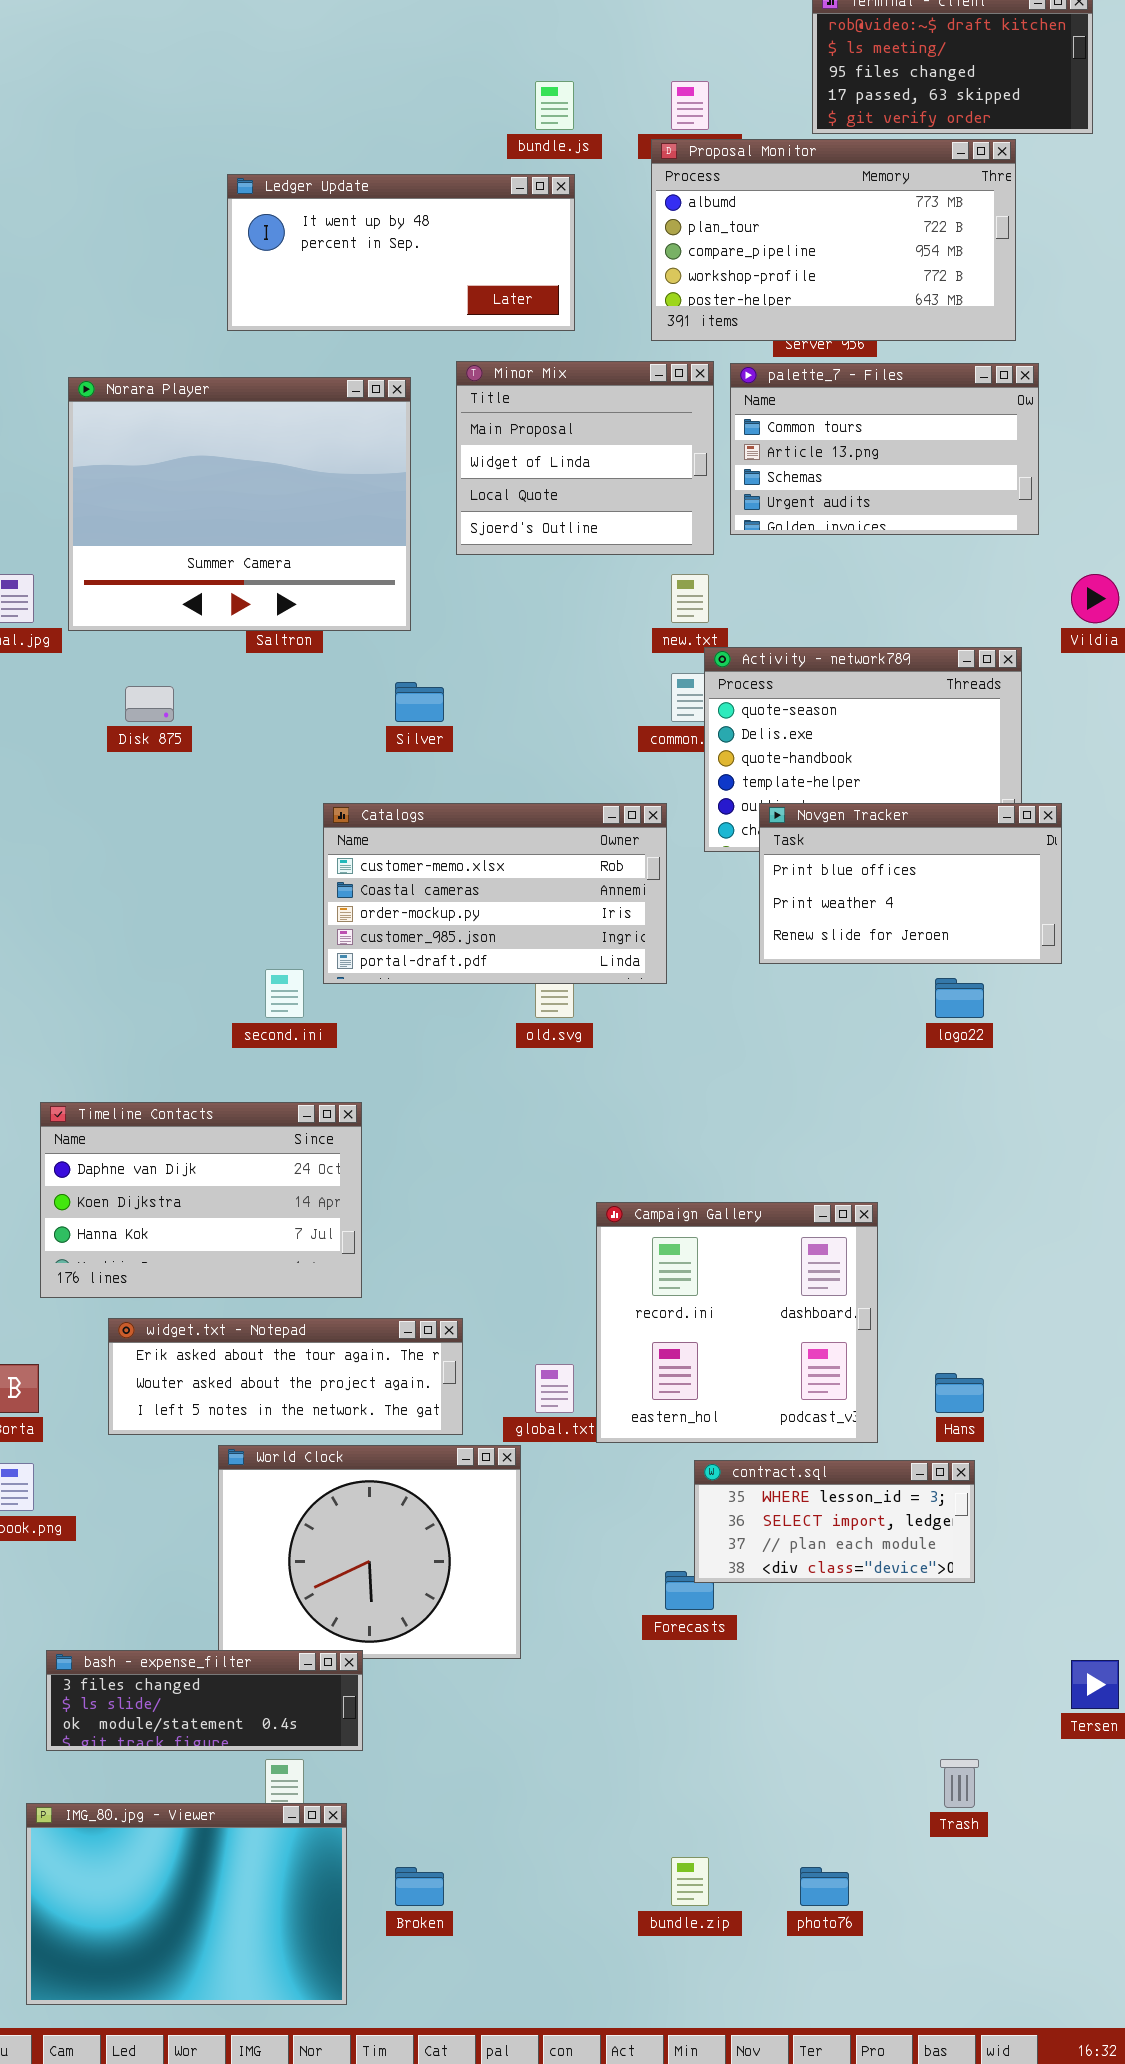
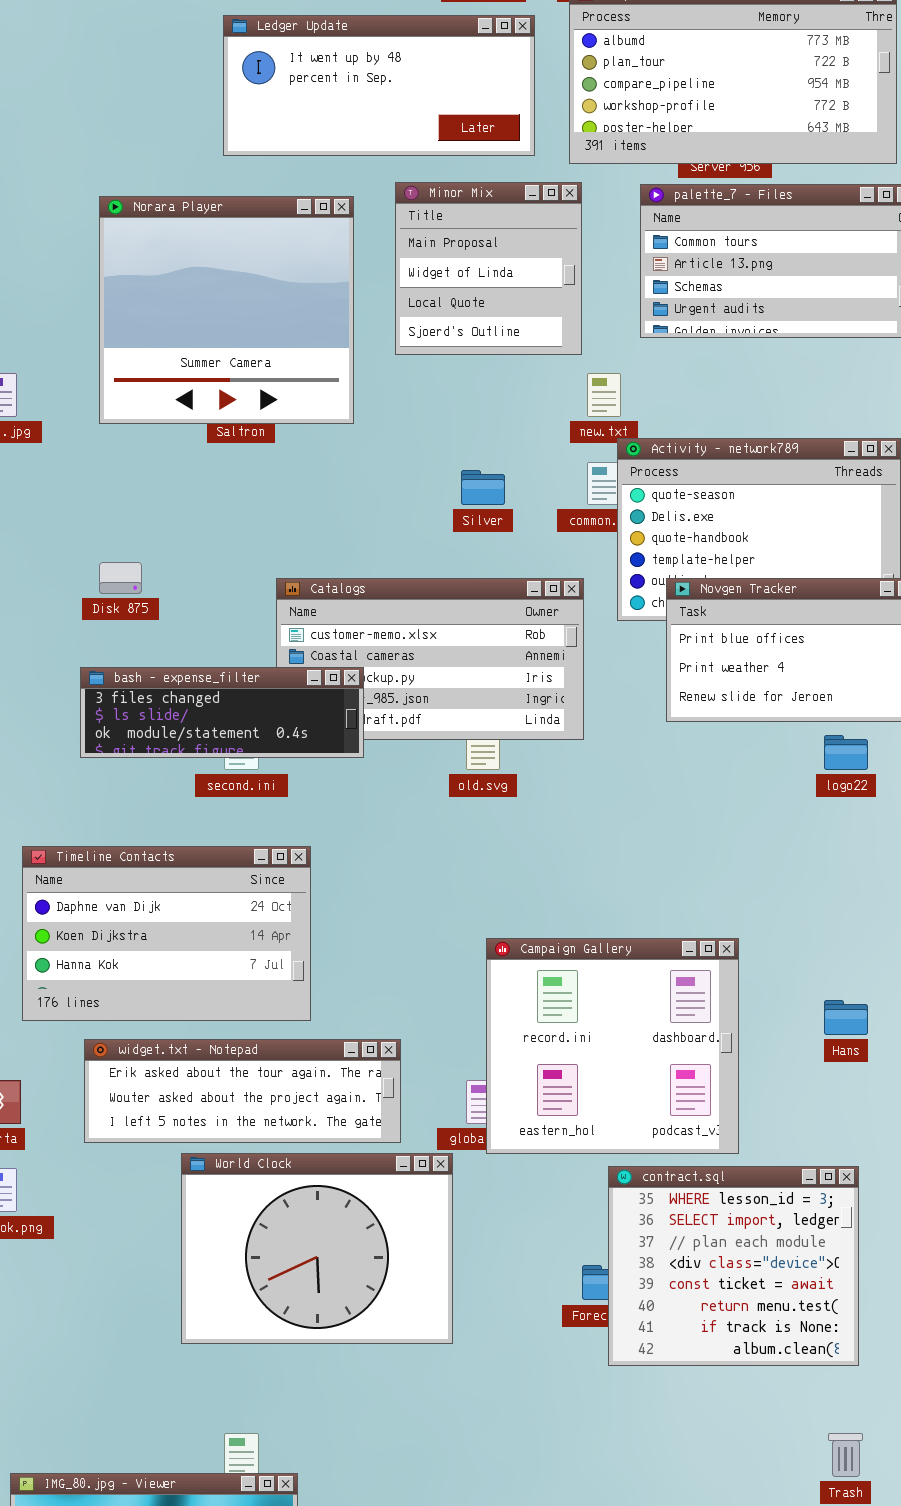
Ledger Update: [227,174,575,331] -> [223,15,535,156], moved
Minor Mix: [456,361,714,555] -> [395,182,582,355], resized
Norara Player: [68,377,411,631] -> [99,196,354,424], resized
Silver: [395,682,444,722] -> [461,470,505,505], moved
Disk 875: [125,686,174,722] -> [99,562,142,594], moved
Campaign Gallery: [596,1202,878,1443] -> [486,938,739,1154], moved
Hans: [935,1373,984,1413] -> [824,1000,868,1035], moved
contract.sql: [694,1460,975,1583] -> [608,1166,859,1366], resized
bash - expense_filter: [46,1650,363,1751] -> [80,667,364,758], moved

